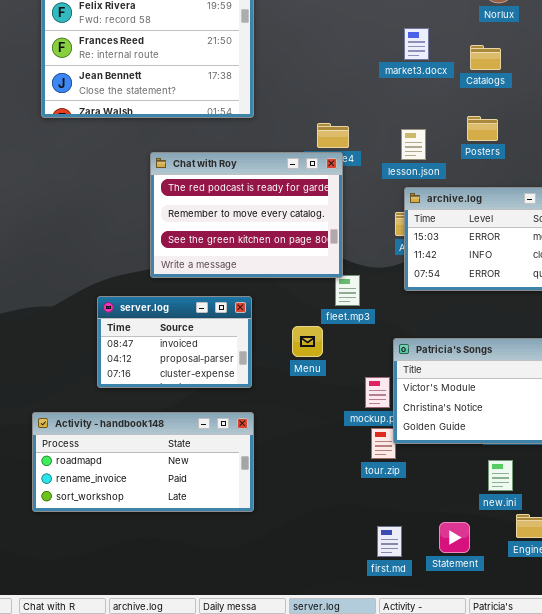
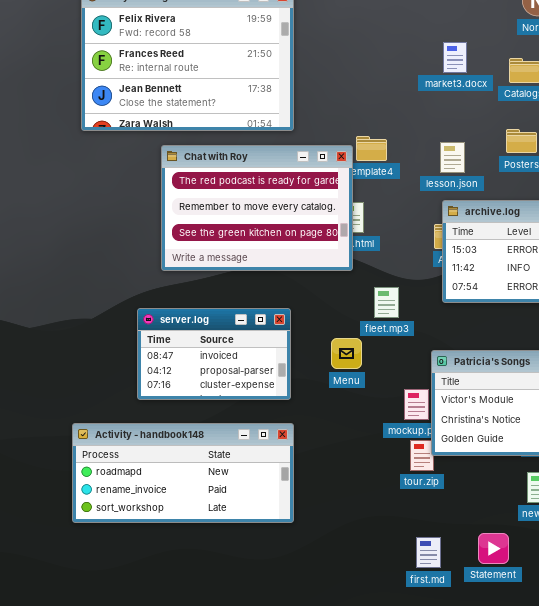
Chat with Roy: [150,152,343,278] -> [161,145,353,271], moved

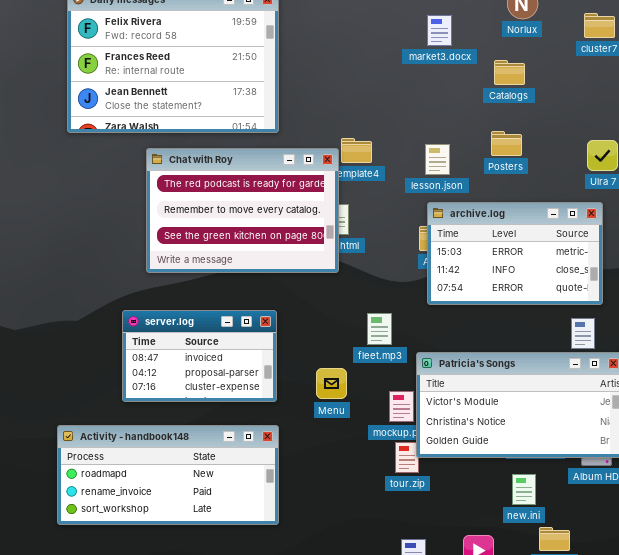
market3.docx: [443,42,467,73] -> [427,15,452,46], moved
fleet.mp3: [374,287,399,318] -> [367,313,392,345], moved
Menu: [331,338,362,369] -> [316,368,347,399], moved

